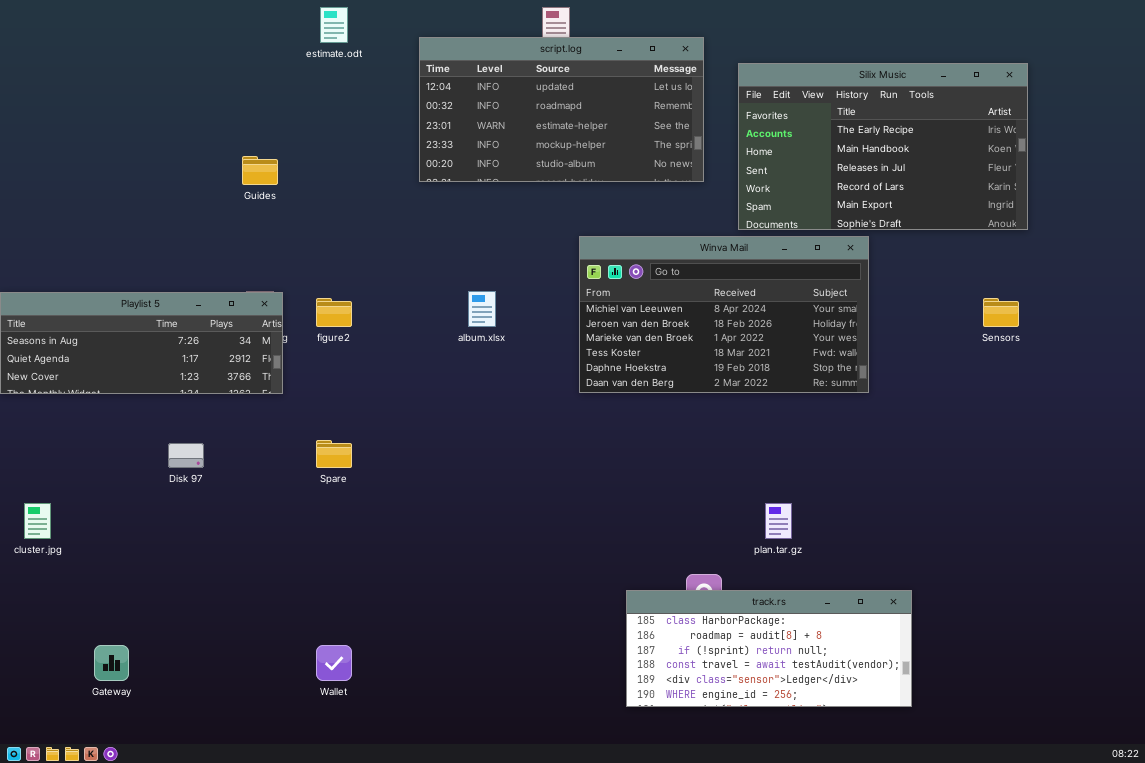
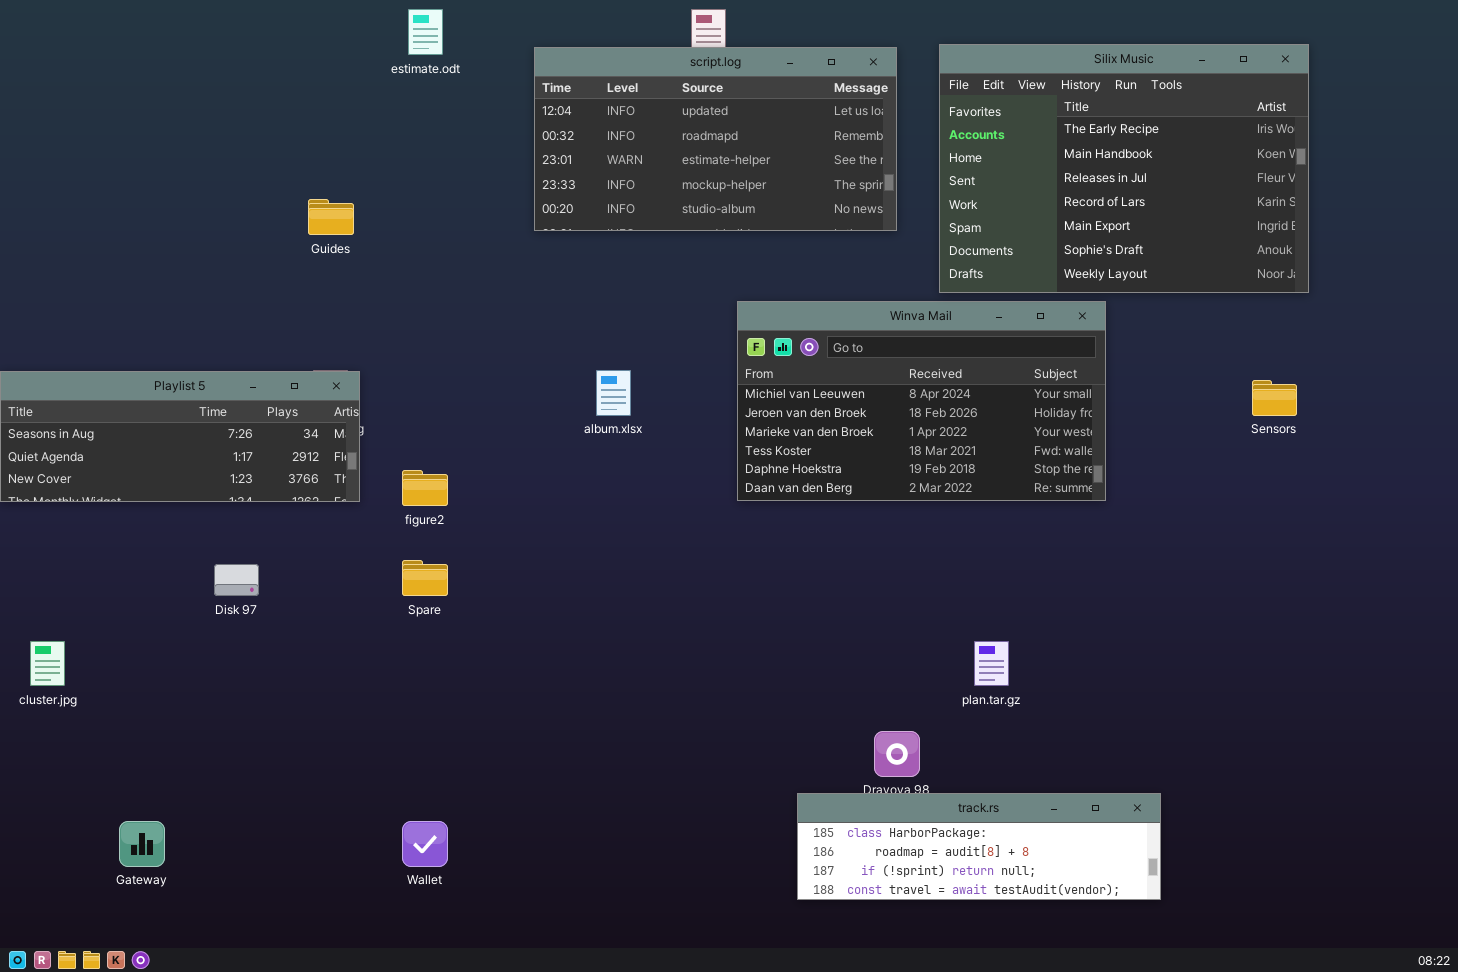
Silix Music: [738,63,1028,230] -> [939,44,1309,293], resized
figure2: [316,298,352,327] -> [402,470,448,506], moved
track.rs: [626,590,912,707] -> [797,793,1161,900], resized

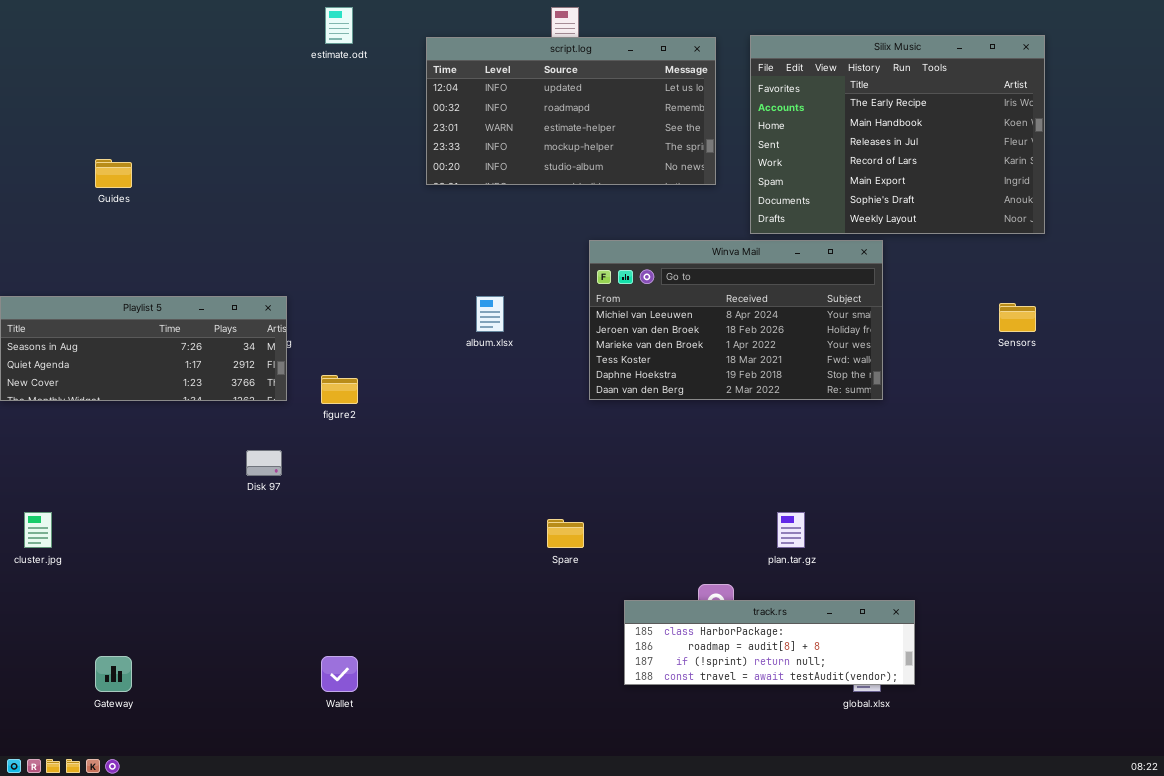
Guides: [308,199,354,235] -> [95,159,132,188], moved
Spare: [402,560,448,596] -> [547,519,584,548], moved
Disk 97: [214,564,259,596] -> [246,450,282,476], moved
track.rs: [797,793,1161,900] -> [624,600,915,685], moved

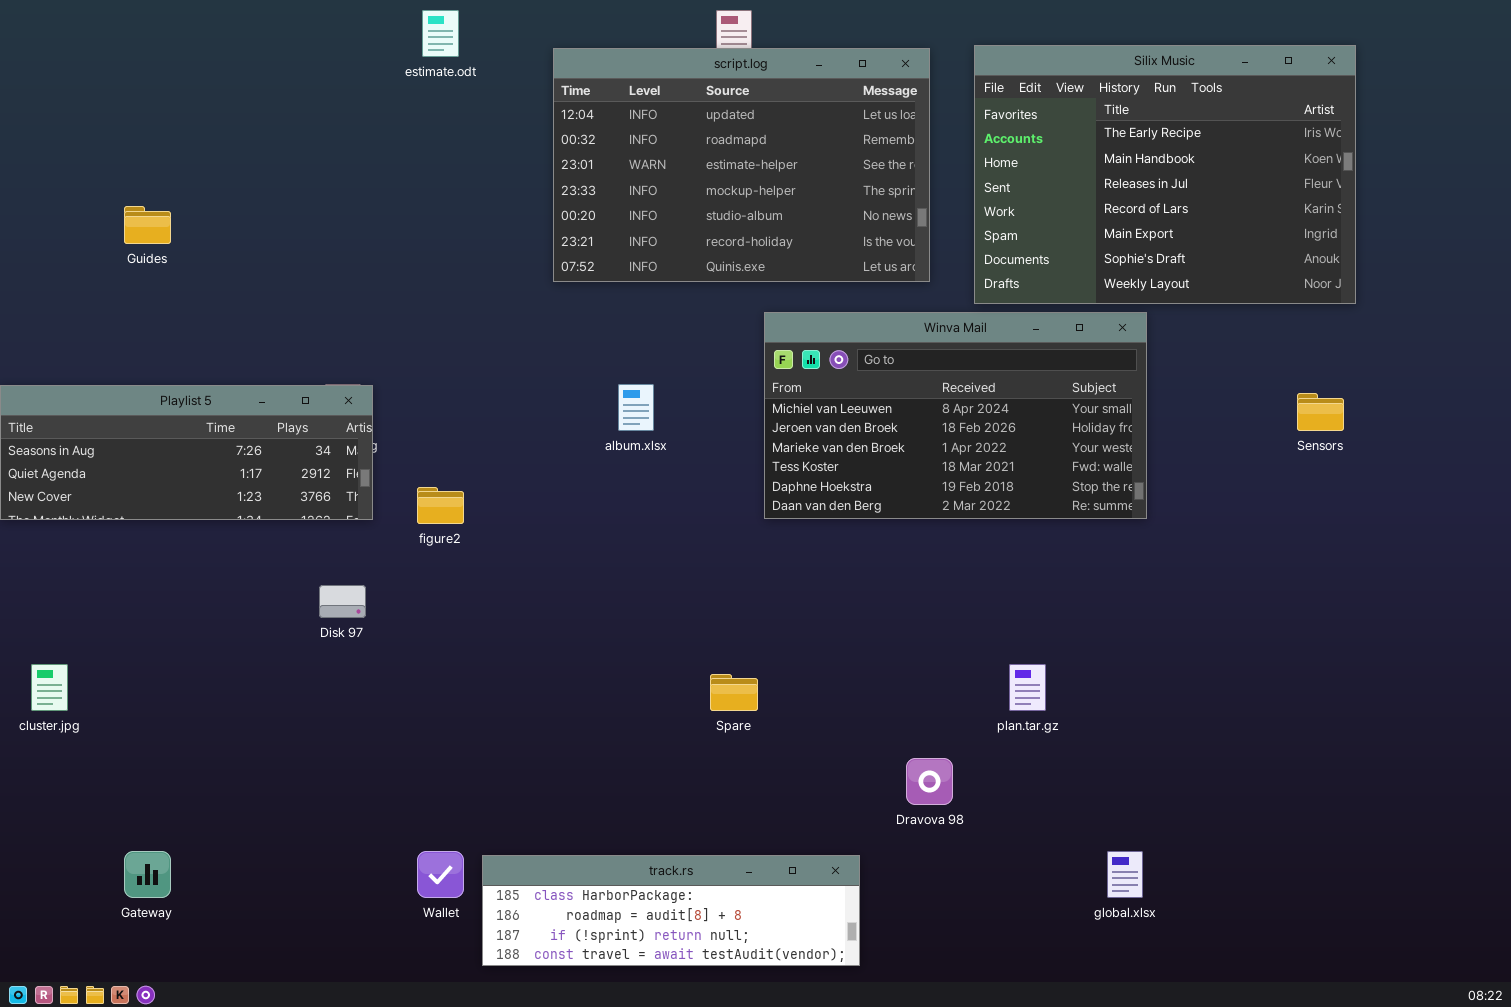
script.log: [426,37,716,185] -> [553,48,930,282], resized
track.rs: [624,600,915,685] -> [482,855,860,966], moved

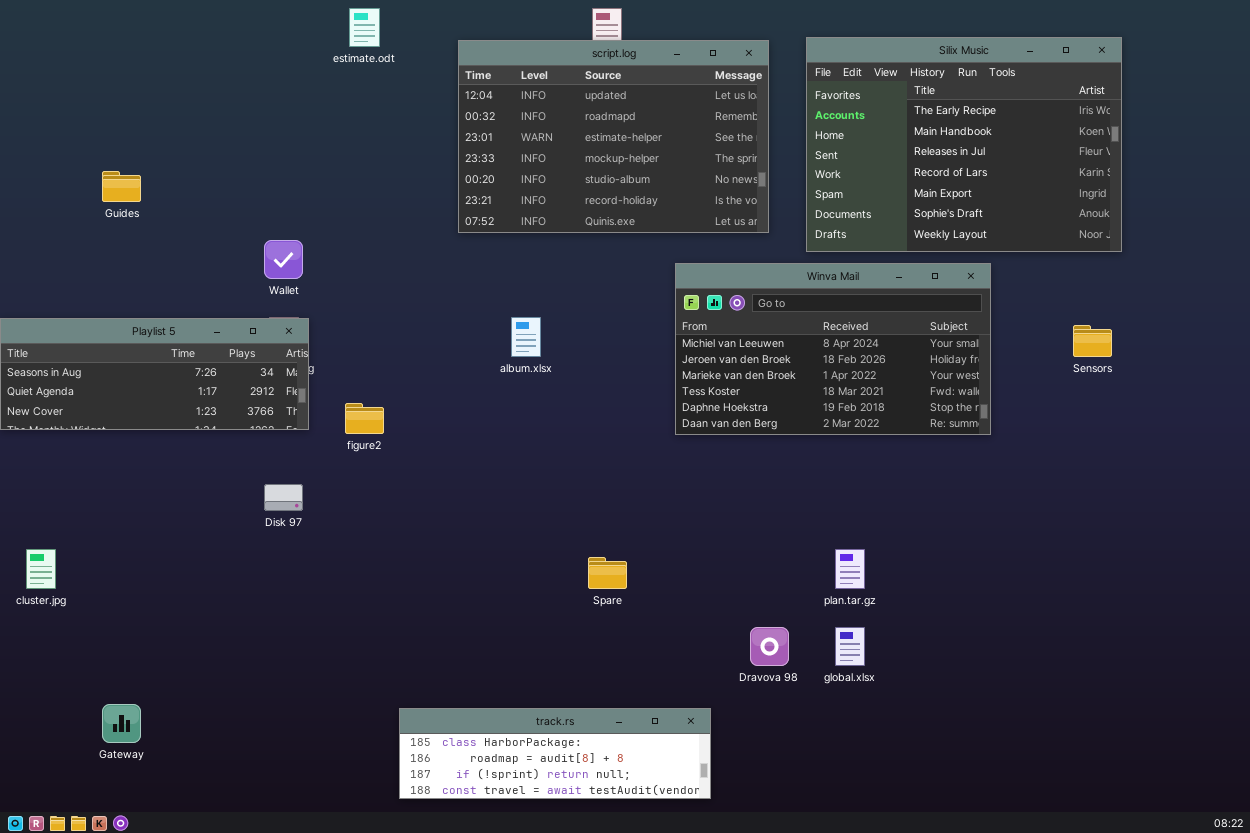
Winva Mail: [764,312,1147,519] -> [675,263,991,435], moved
Wallet: [417,851,464,898] -> [264,240,303,279], moved
global.xlsx: [1107,851,1143,898] -> [835,627,865,666], moved

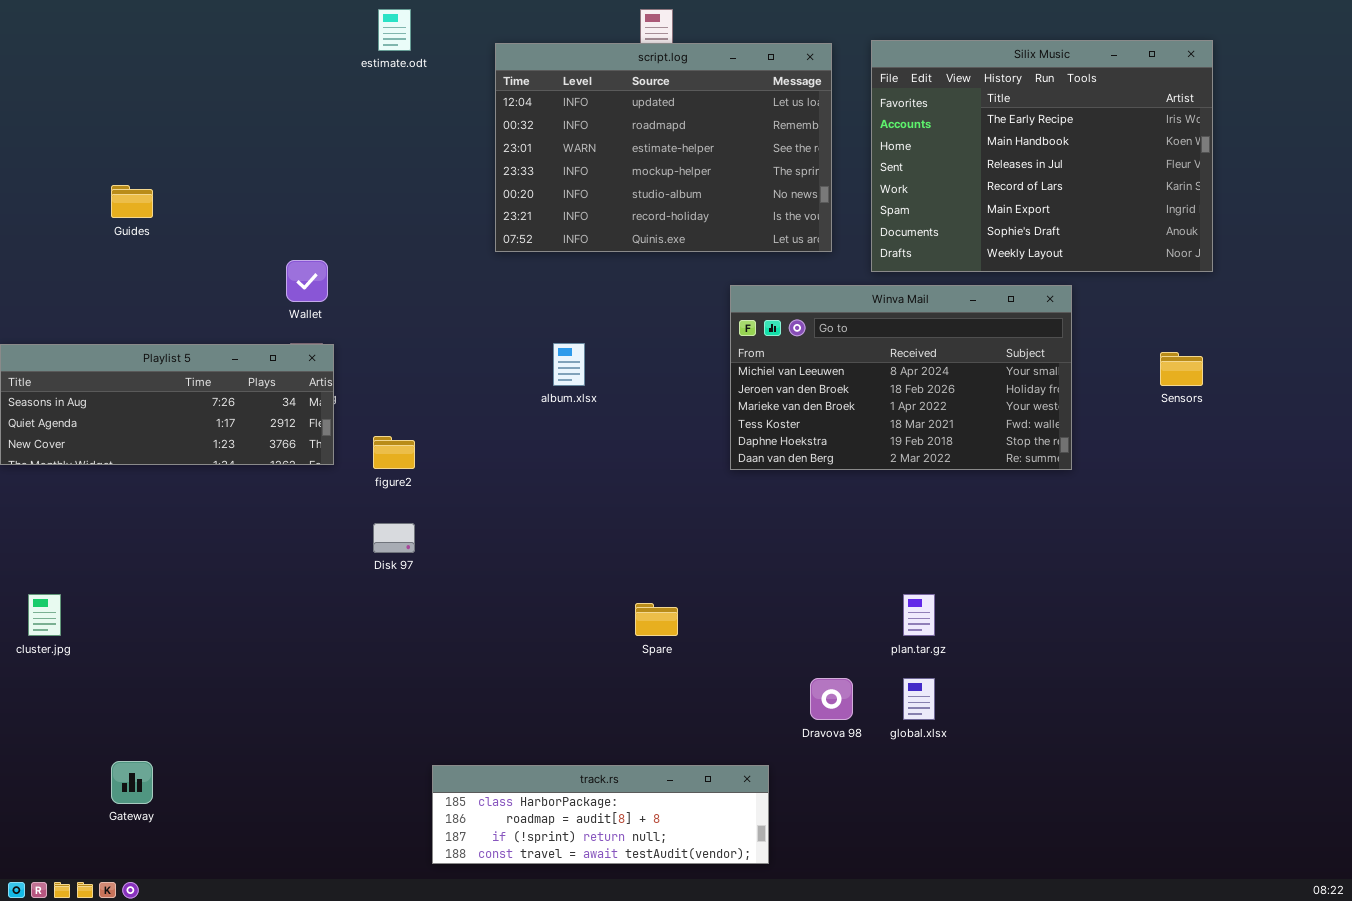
Disk 97: [264,484,303,511] -> [373,523,415,553], moved

